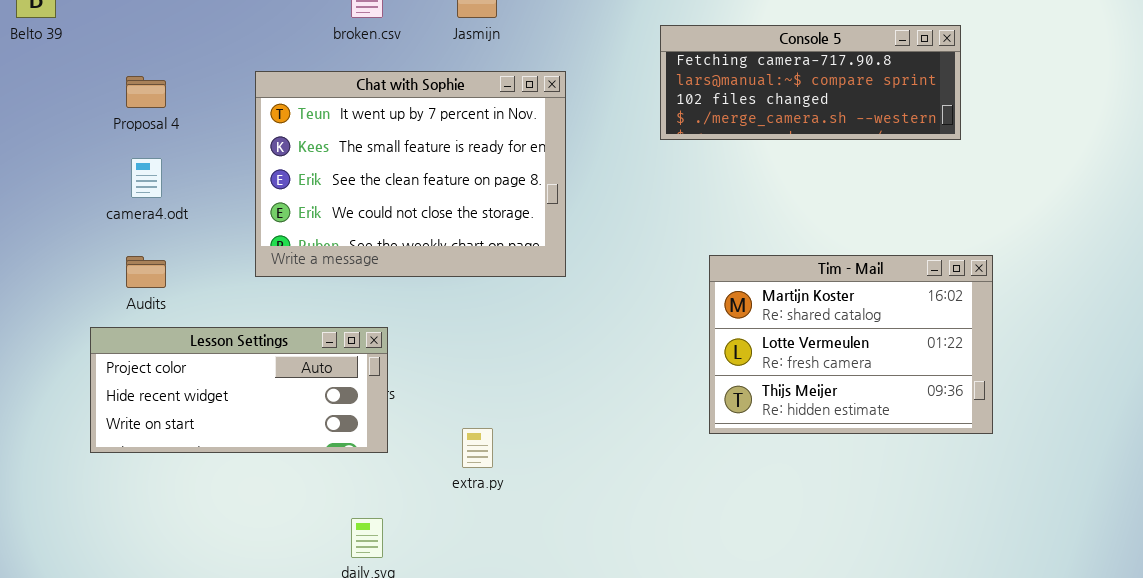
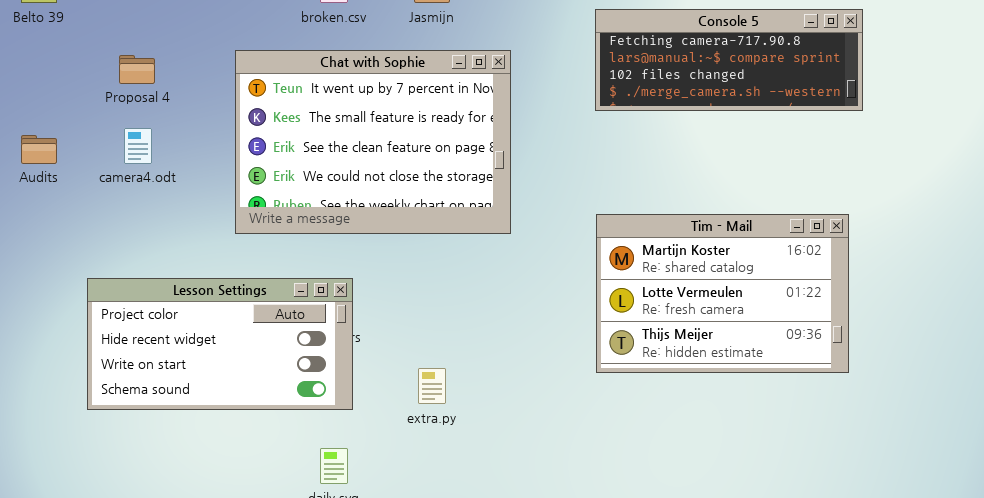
Tim - Mail: [709,255,993,434] -> [596,214,849,373], moved
Audits: [126,256,166,288] -> [21,135,57,164], moved
Lesson Settings: [90,327,388,453] -> [87,278,353,410], resized

